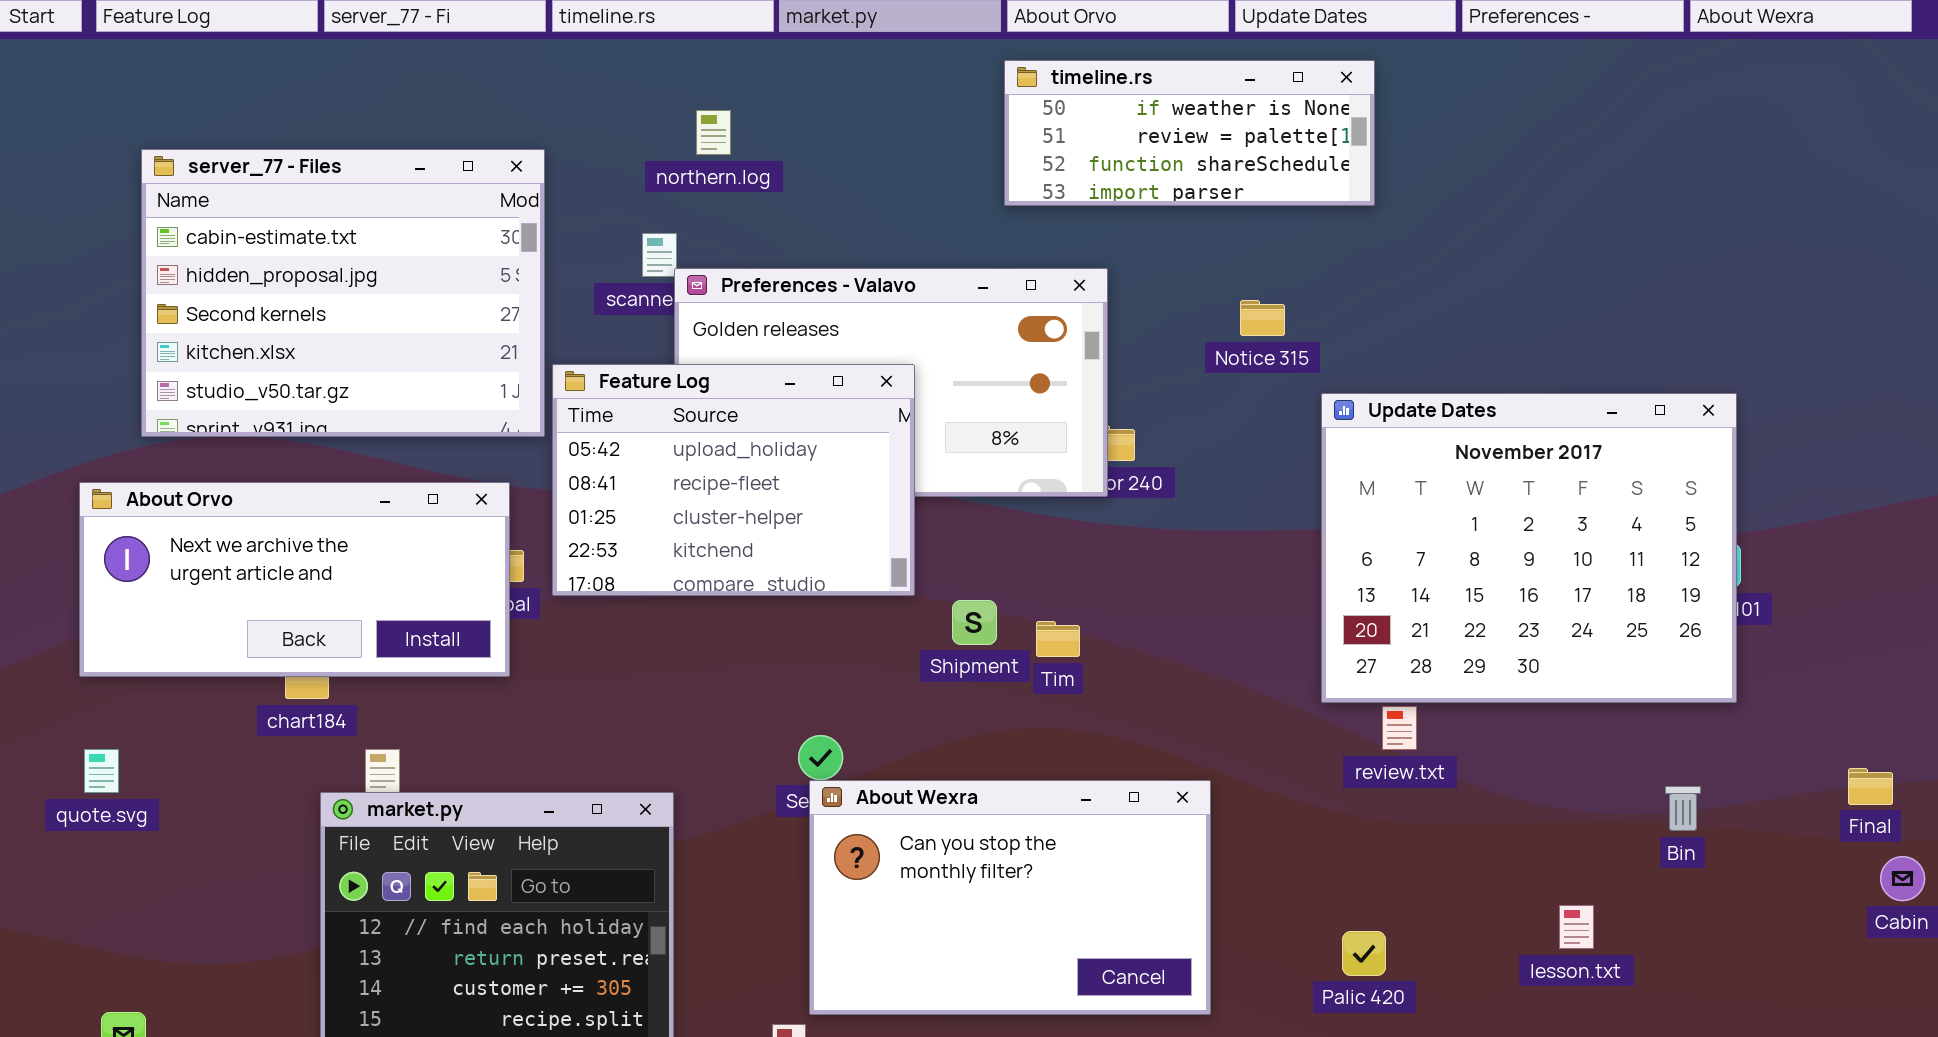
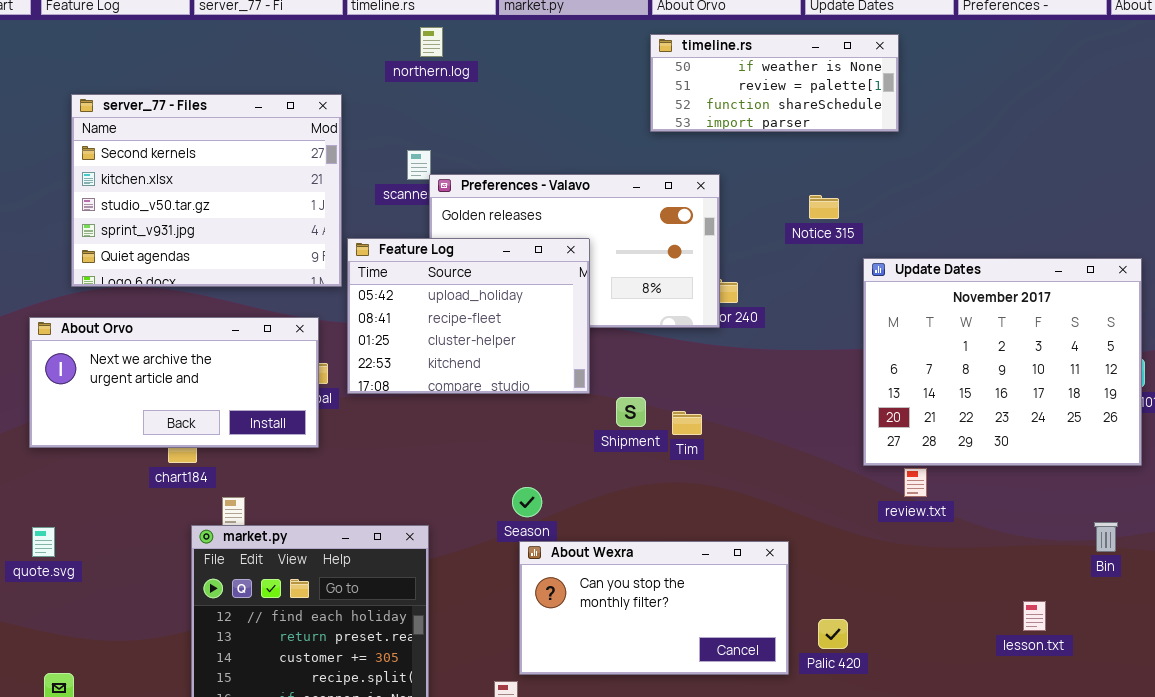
northern.log: [696,110,731,155] -> [420,27,443,57], moved
server_77 - Files: [141,149,545,437] -> [71,94,342,287], scrolled down 2 rows
quote.svg: [84,749,119,793] -> [32,527,55,557], moved
About Wexra: [809,780,1211,1015] -> [519,541,789,675], resized
Palic 420: [1342,931,1386,976] -> [818,619,848,649], moved

